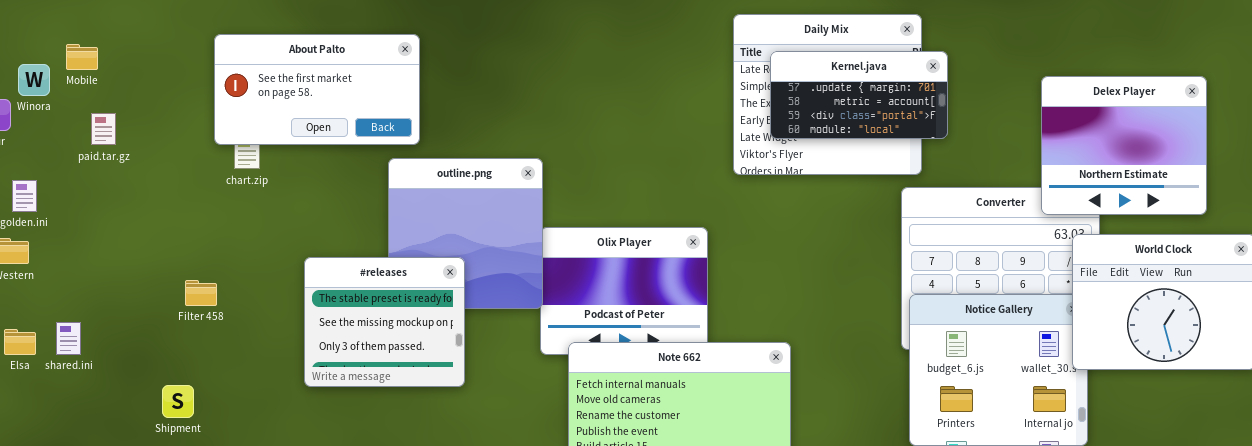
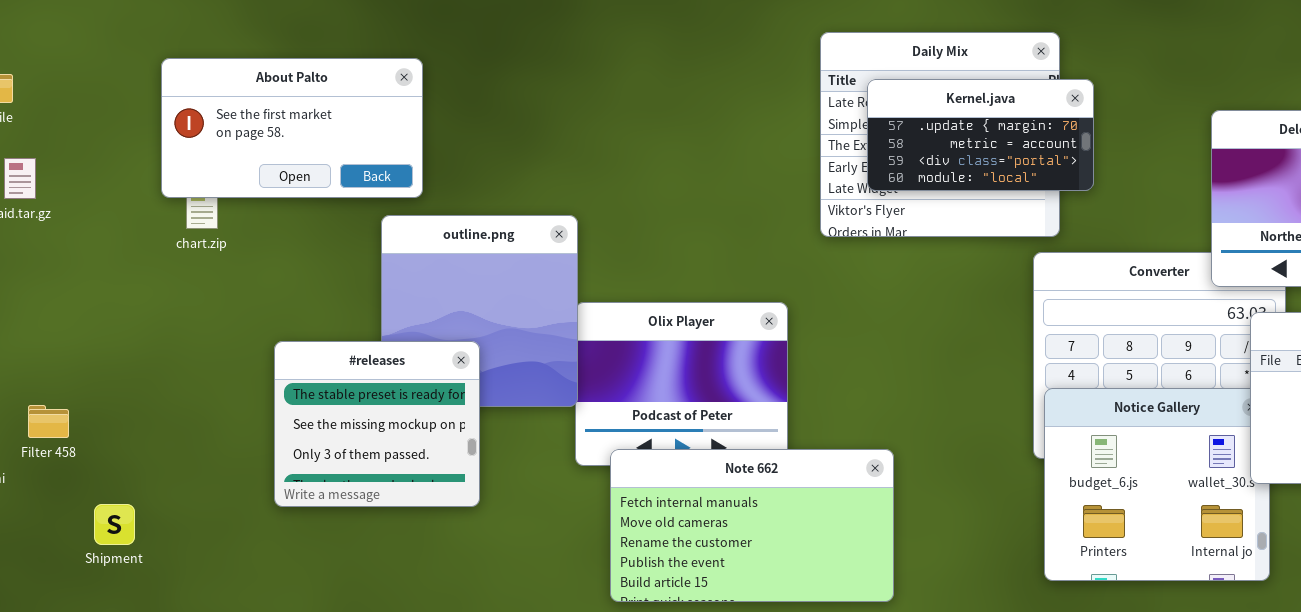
Filter 458: [185,280,217,306] -> [28,405,69,438], moved

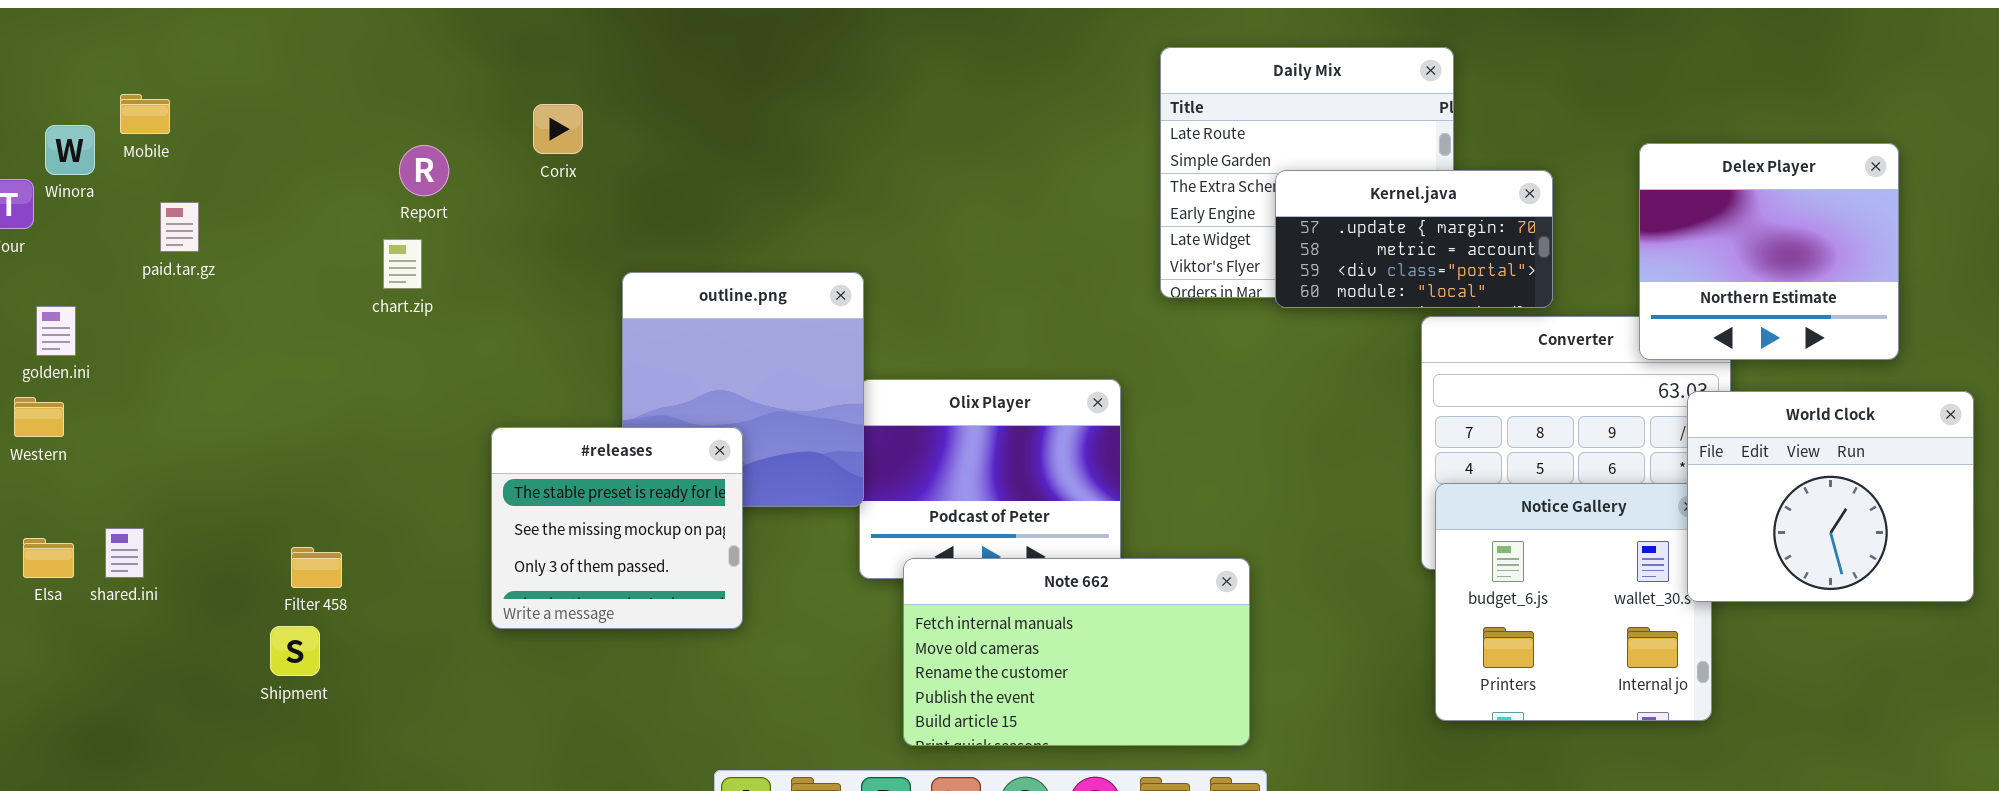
About Palto: [161,58,423,198] -> none, closed
Kernel.java: [867,79,1094,191] -> [1275,170,1553,308], moved
Filter 458: [28,405,69,438] -> [291,547,342,588], moved

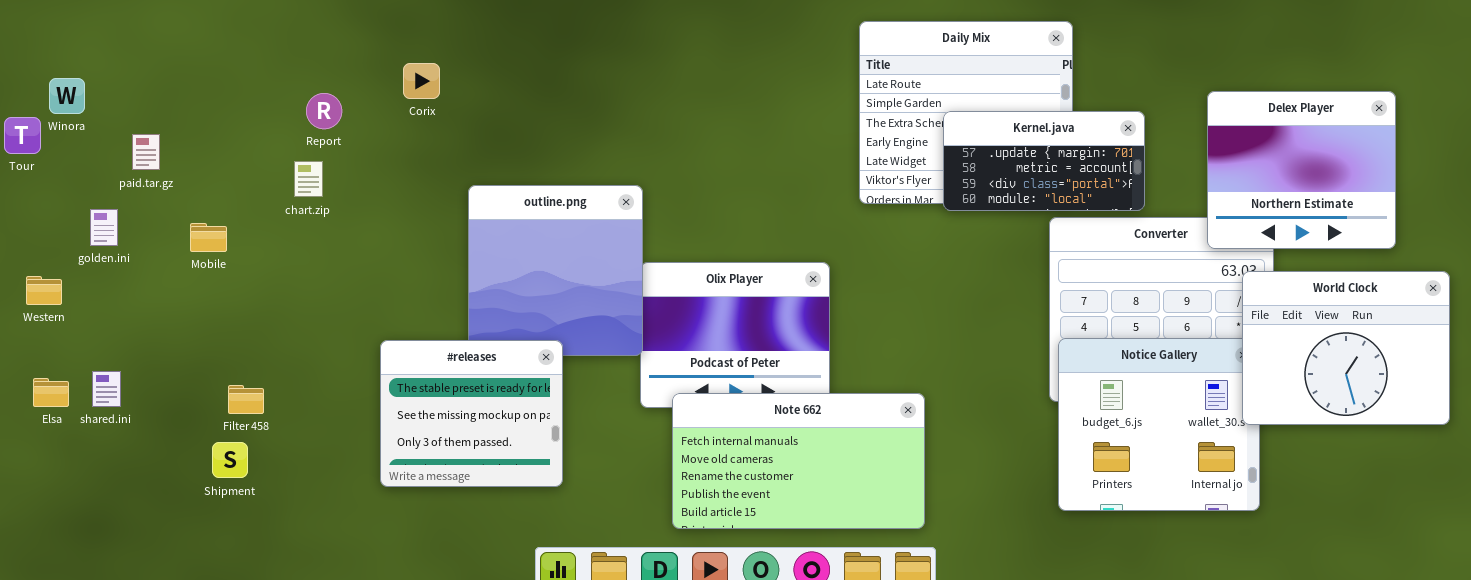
Mobile: [120,94,170,134] -> [190,223,227,252], moved
golden.ini: [36,306,76,356] -> [90,209,118,246], moved
#releases: [491,427,743,629] -> [380,340,563,487], moved

